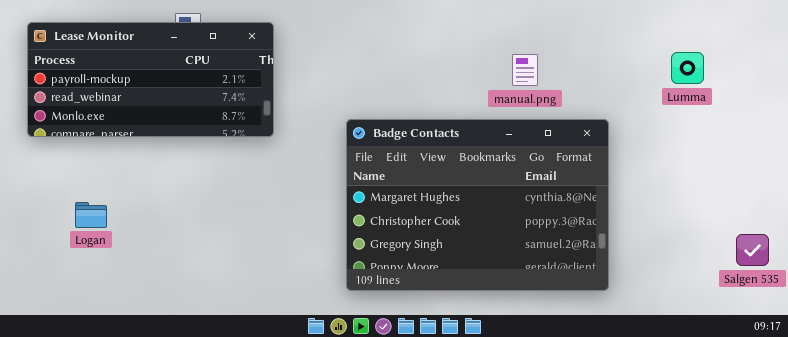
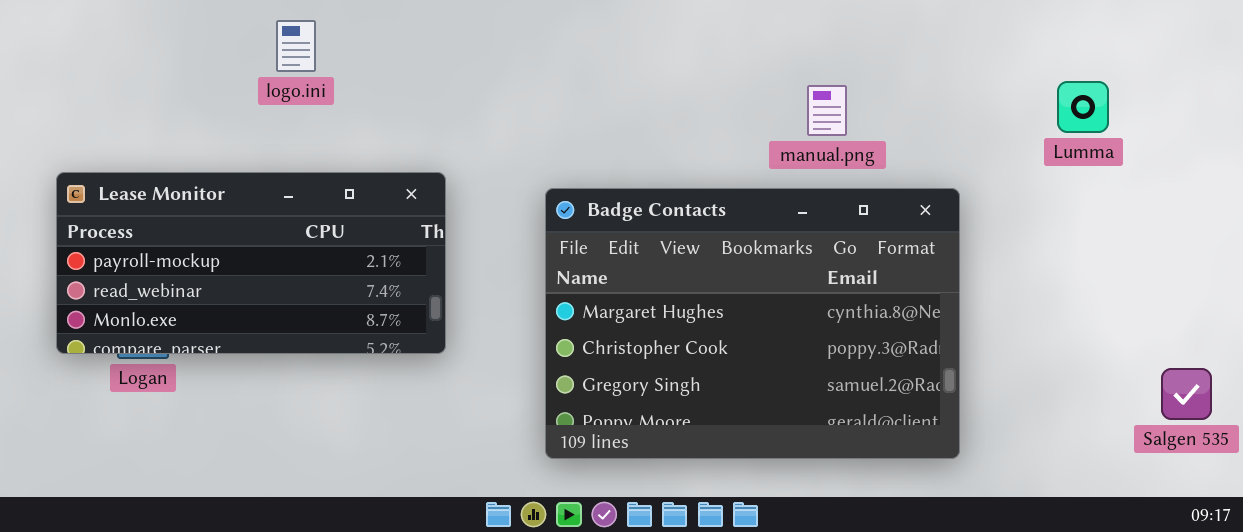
Lease Monitor: [27,22,274,137] -> [56,172,446,354], moved

